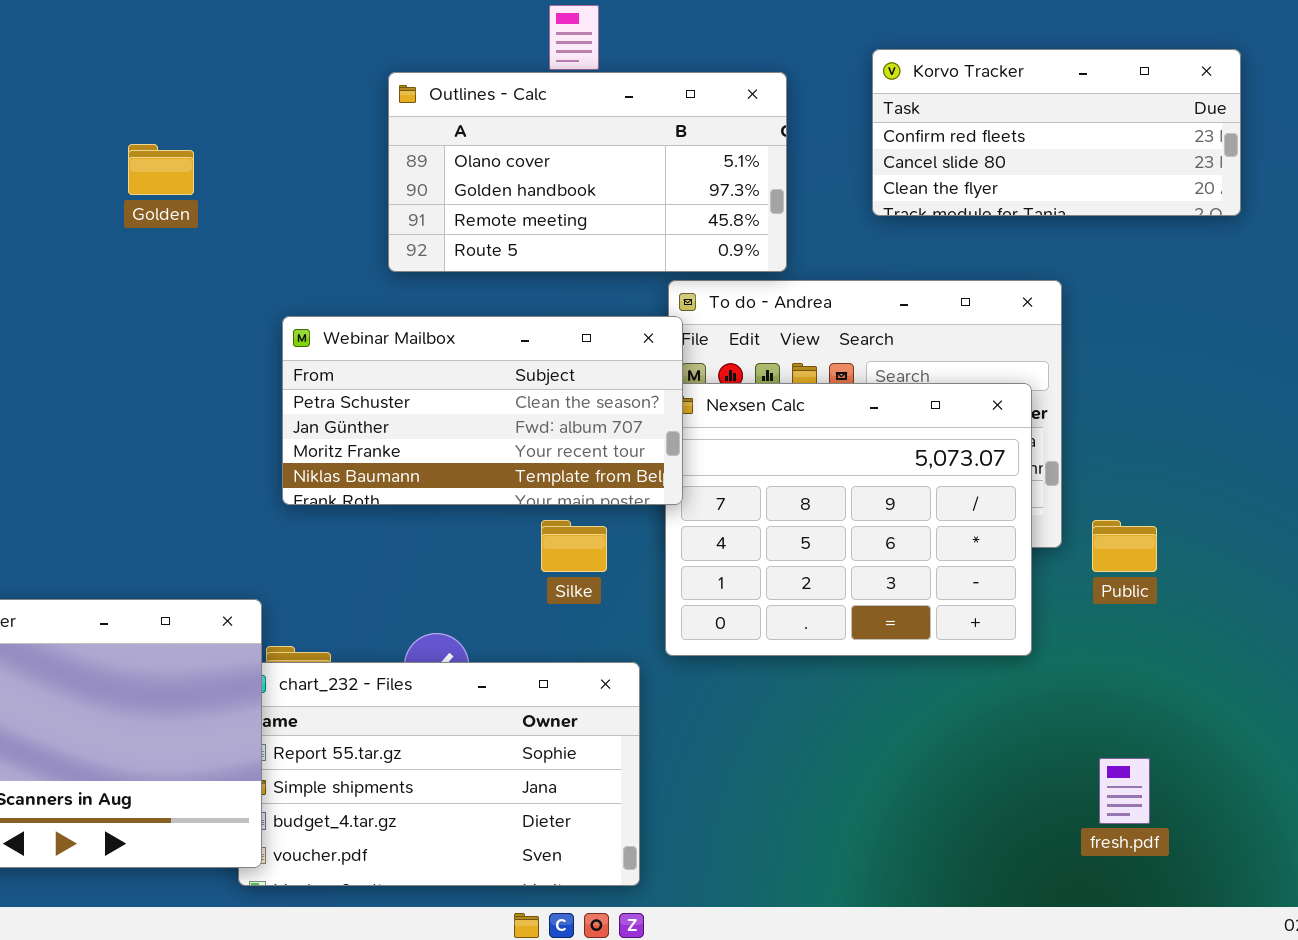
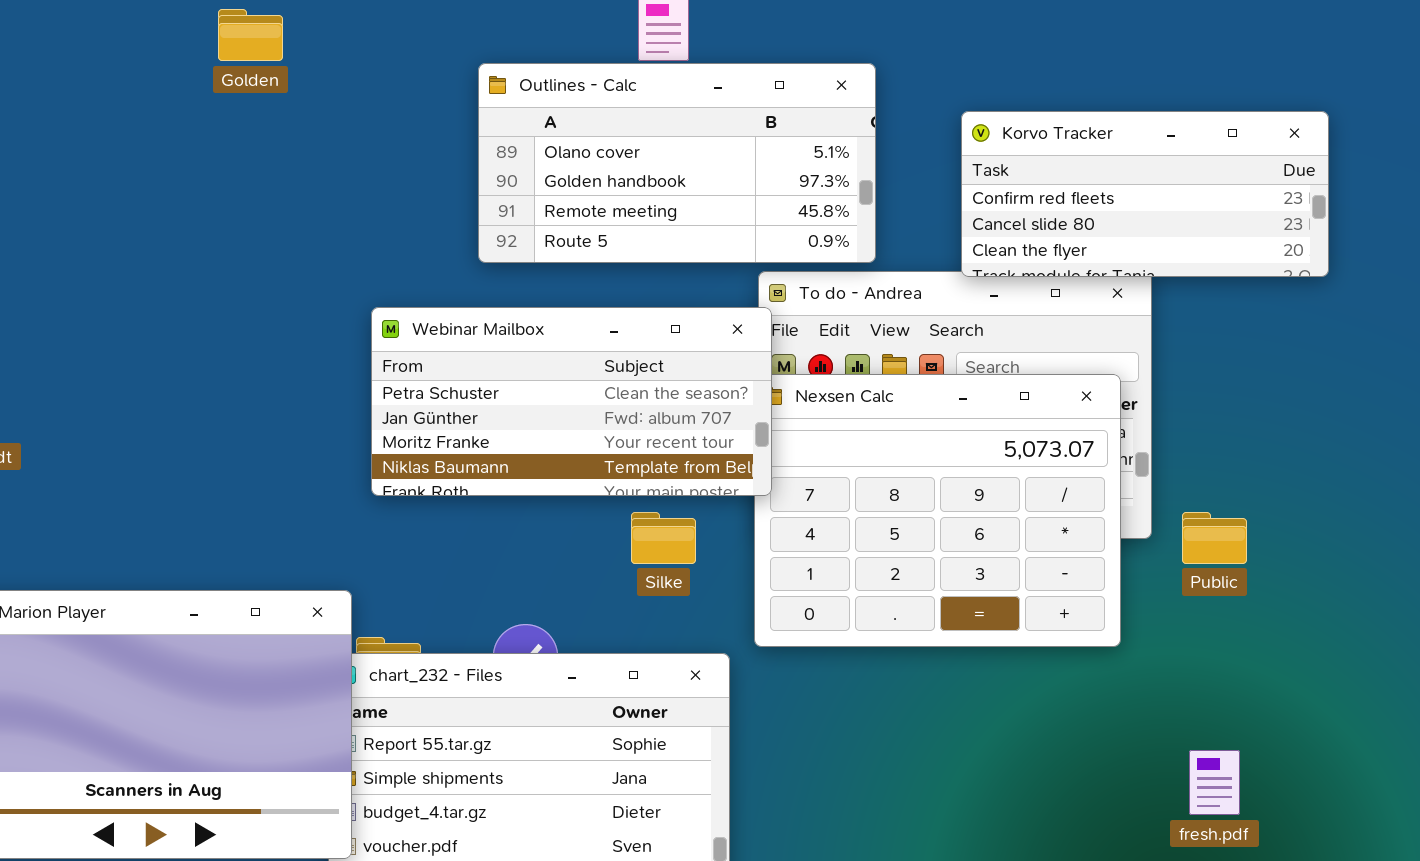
Korvo Tracker: [872,49,1241,216] -> [961,111,1329,277], moved
Golden: [128,144,194,195] -> [218,9,283,61], moved

